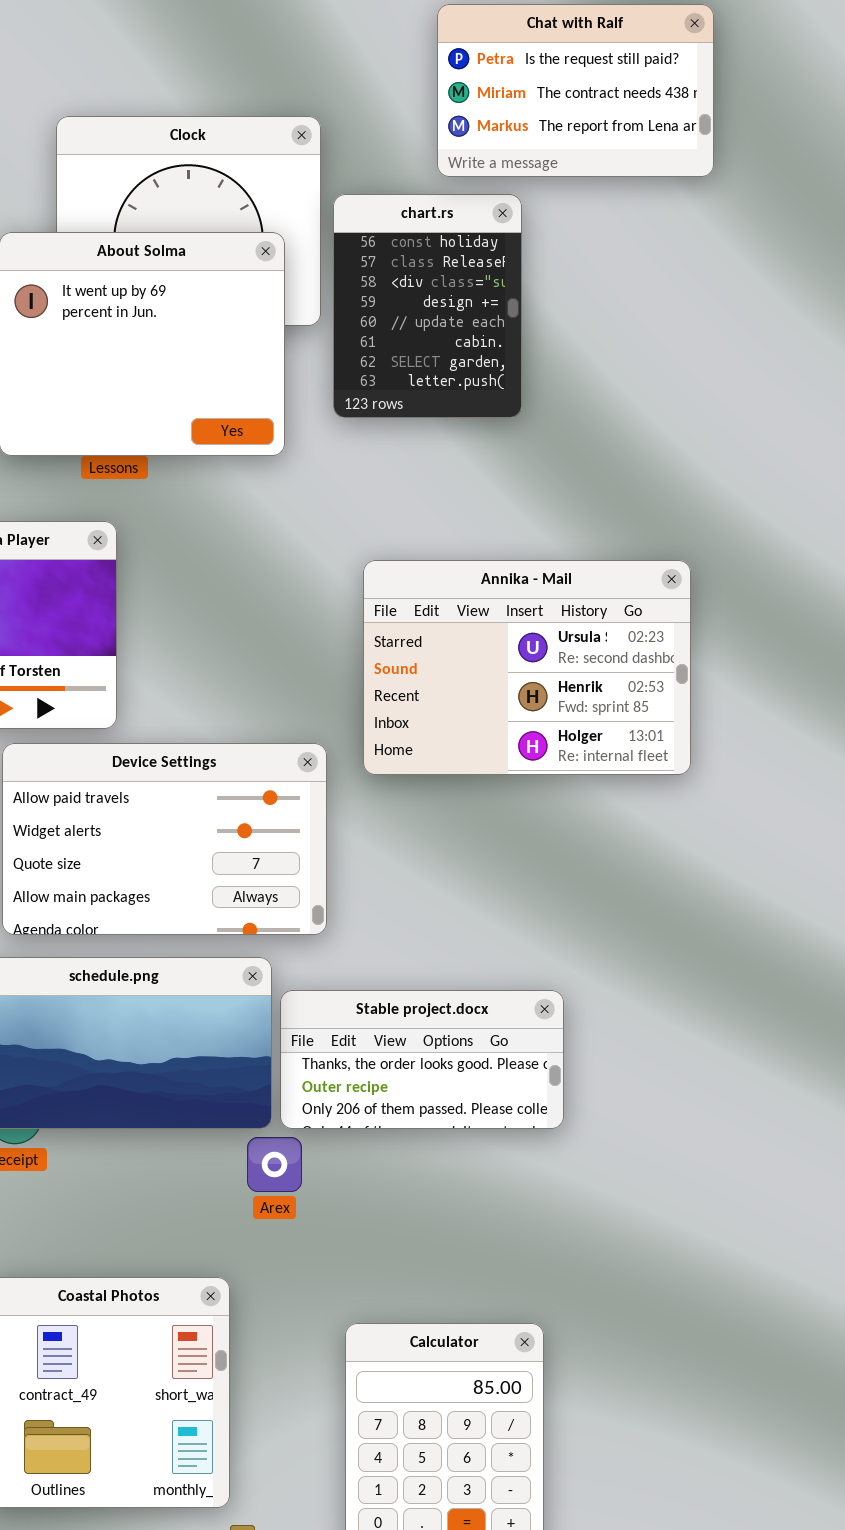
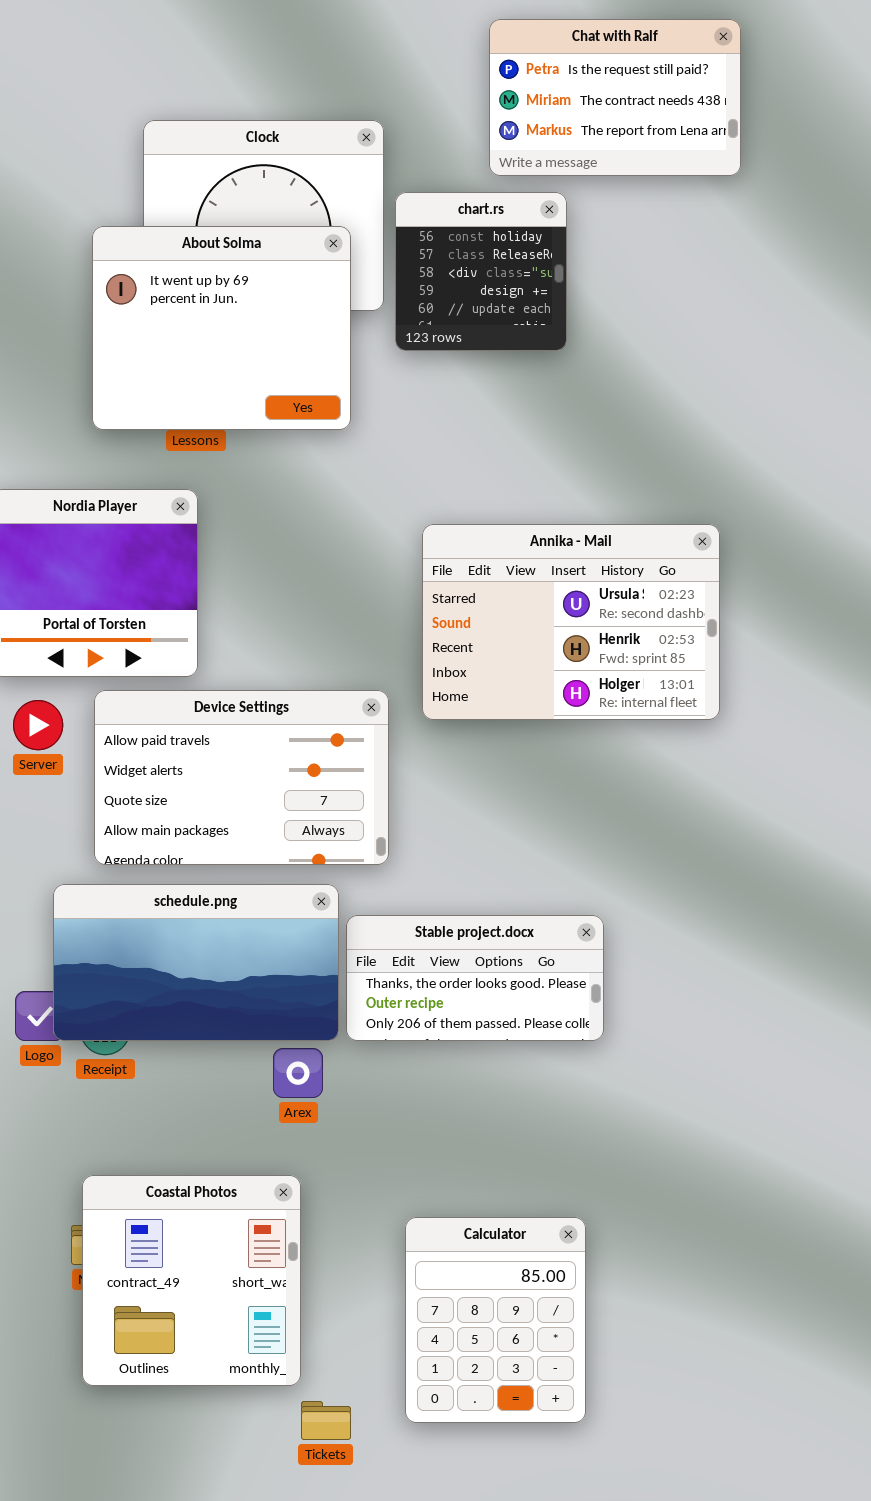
chart.rs: [333,194,522,418] -> [395,192,567,351], resized
Arex: [247,1137,302,1192] -> [273,1048,323,1098], moved

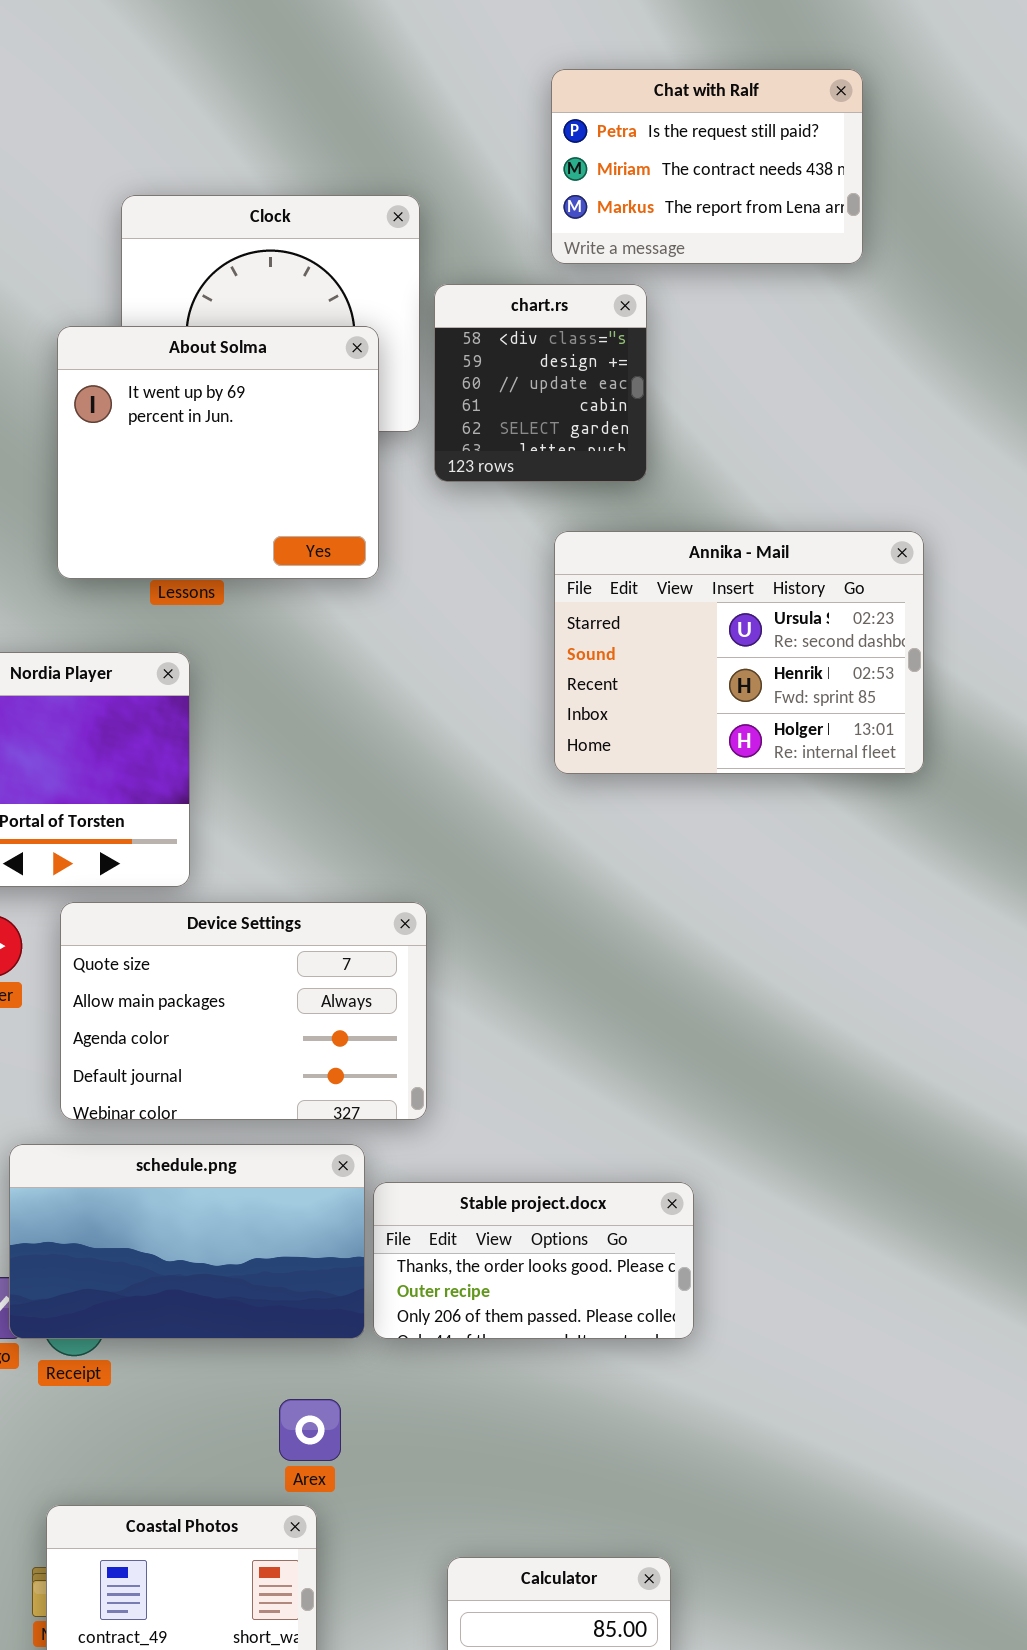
chart.rs: [395,192,567,351] -> [434,284,647,482], scrolled down 2 rows
Annika - Mail: [422,524,720,720] -> [554,531,924,774], moved
Device Settings: [94,690,389,865] -> [60,902,427,1120], scrolled down 2 rows
Arex: [273,1048,323,1098] -> [279,1399,341,1461], moved

